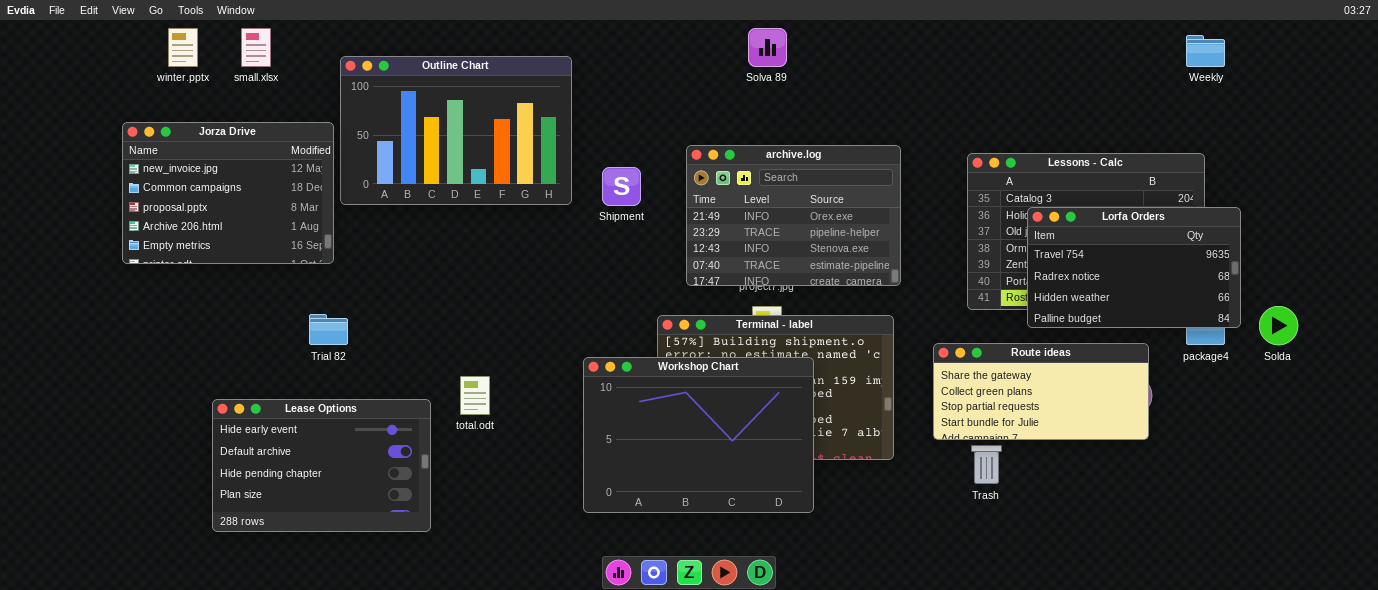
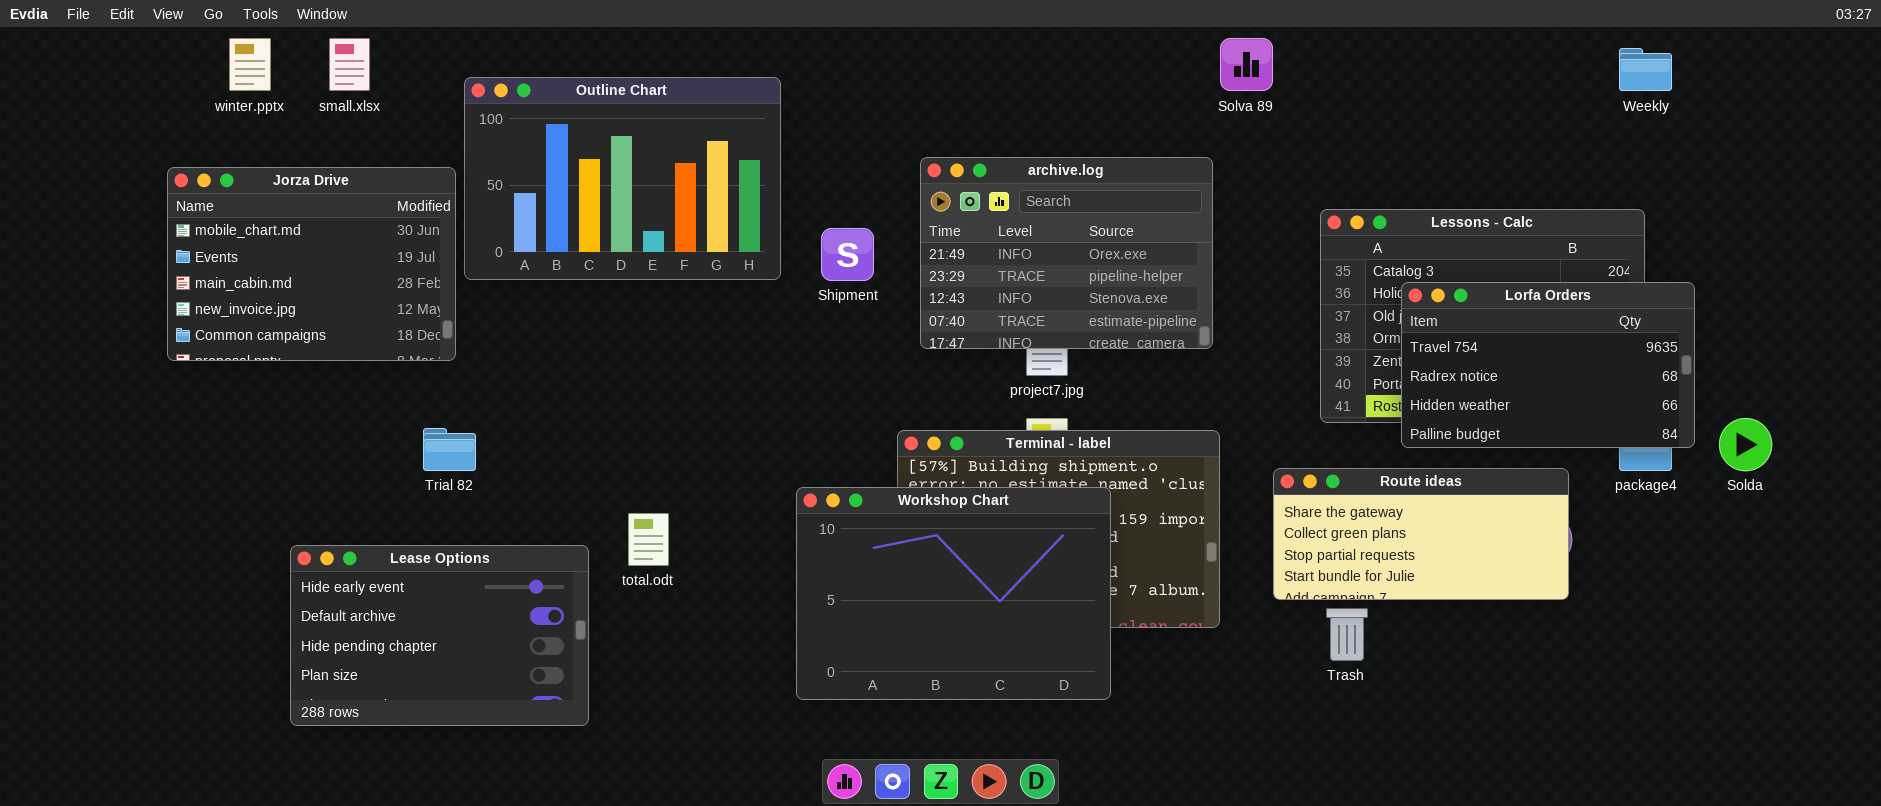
Solva 89: [748,28,787,67] -> [1220,38,1273,91], moved
Jorza Drive: [122,122,334,264] -> [167,167,456,361], scrolled up 3 rows
archive.log: [686,145,901,286] -> [920,157,1213,349], moved

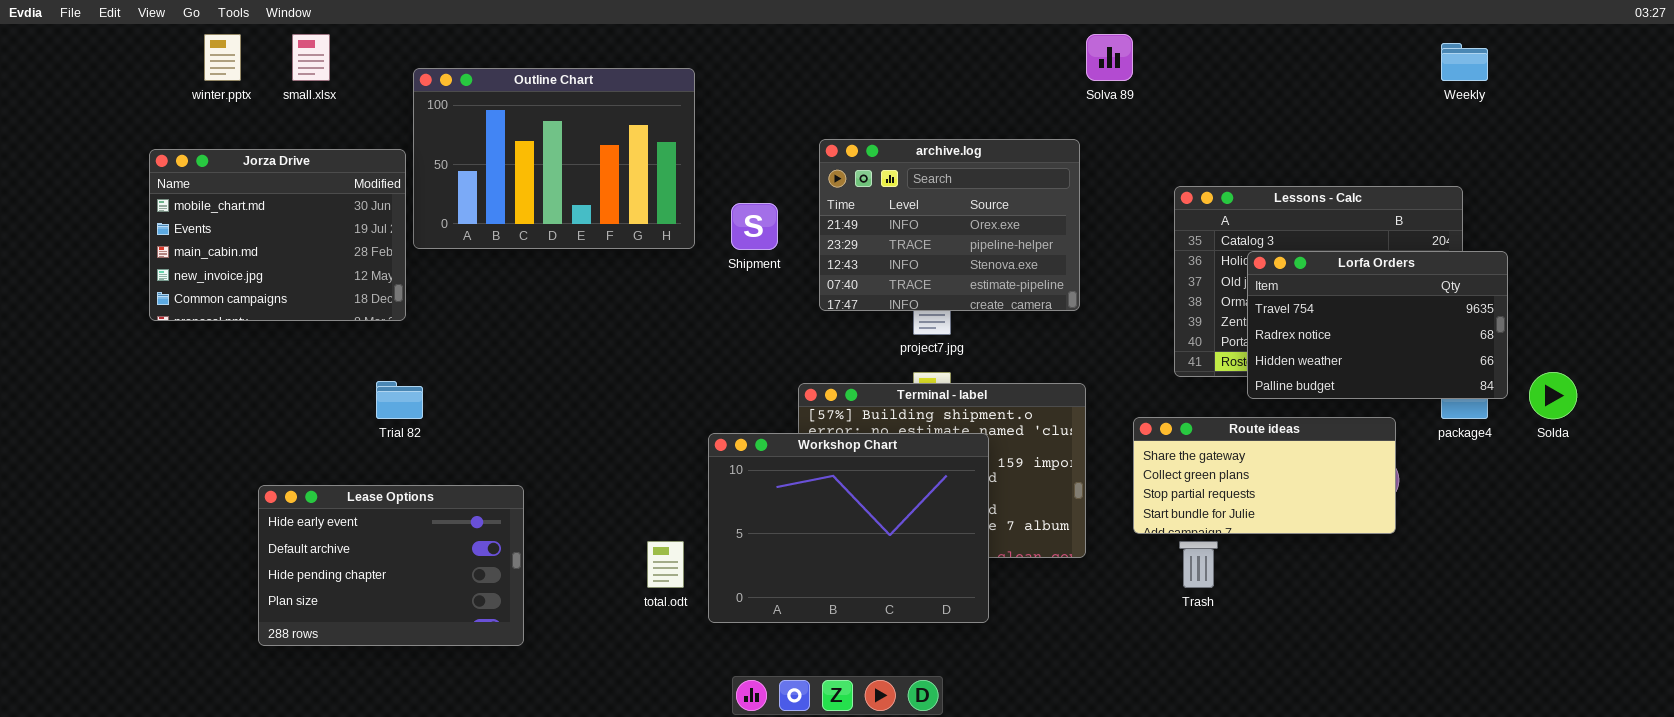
total.odt: [628,513,669,566] -> [647,541,684,588], moved

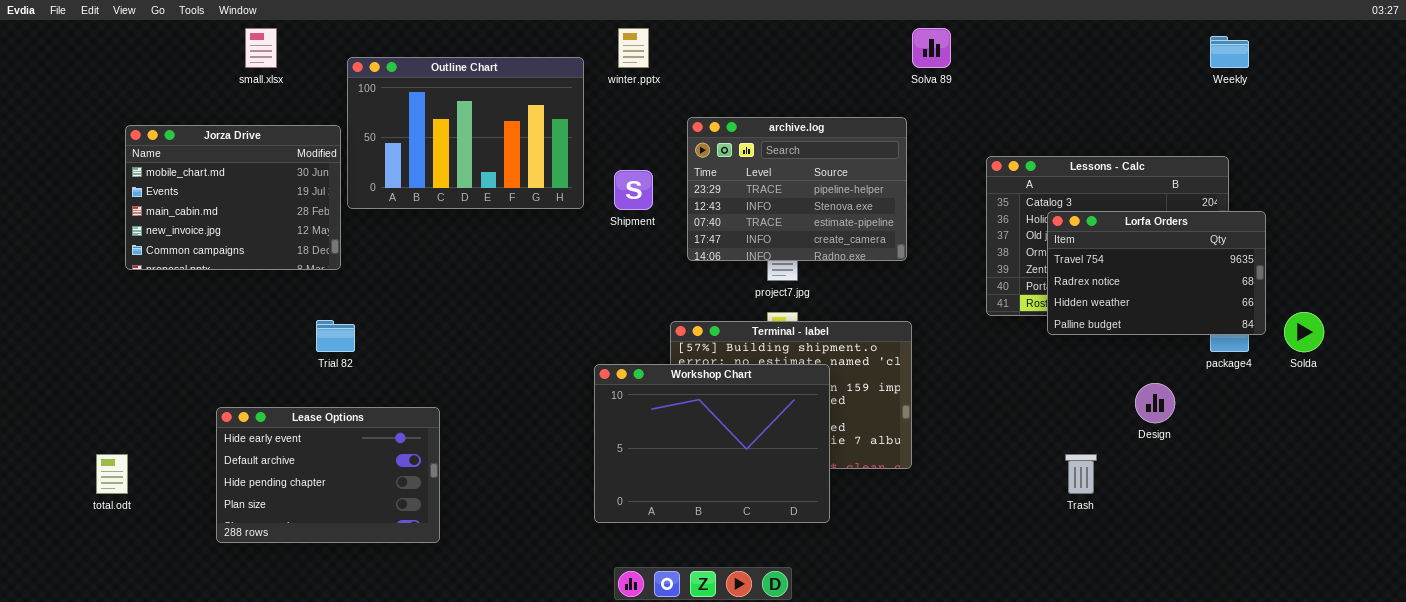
winter.pptx: [204,34,241,81] -> [618,28,649,68], moved
archive.log: [819,139,1080,311] -> [687,117,907,261], scrolled down 1 row
Route ideas: [1133,417,1396,534] -> none, closed
total.odt: [647,541,684,588] -> [96,454,128,494], moved
Trash: [1179,541,1218,588] -> [1065,454,1097,494], moved

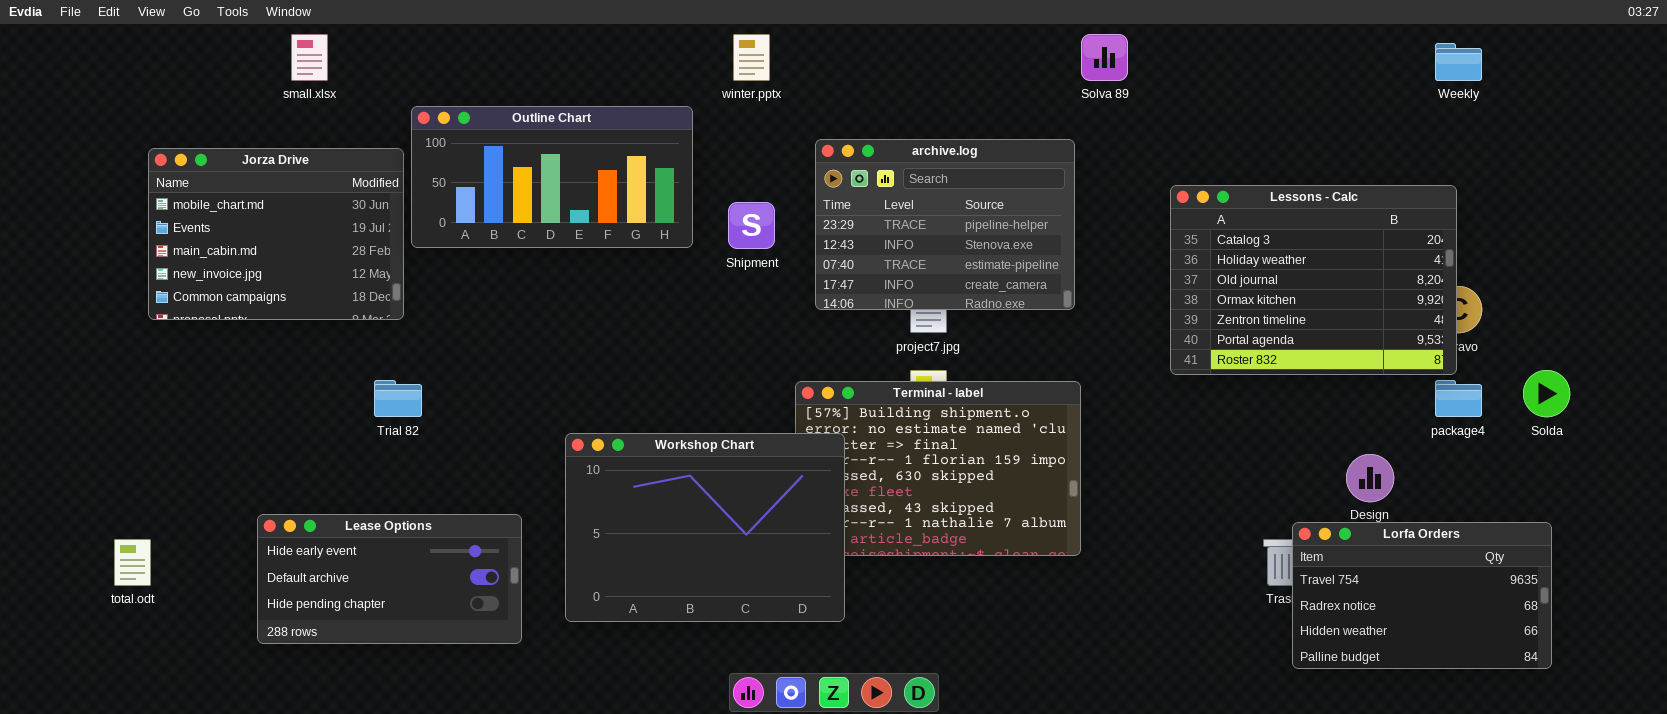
Outline Chart: [347,57,584,209] -> [411,106,693,248], resized
Lorfa Orders: [1047,211,1266,335] -> [1292,522,1552,669], moved
Workshop Chart: [594,364,830,523] -> [565,433,845,622], moved
Lease Options: [216,407,440,543] -> [257,514,522,644], resized

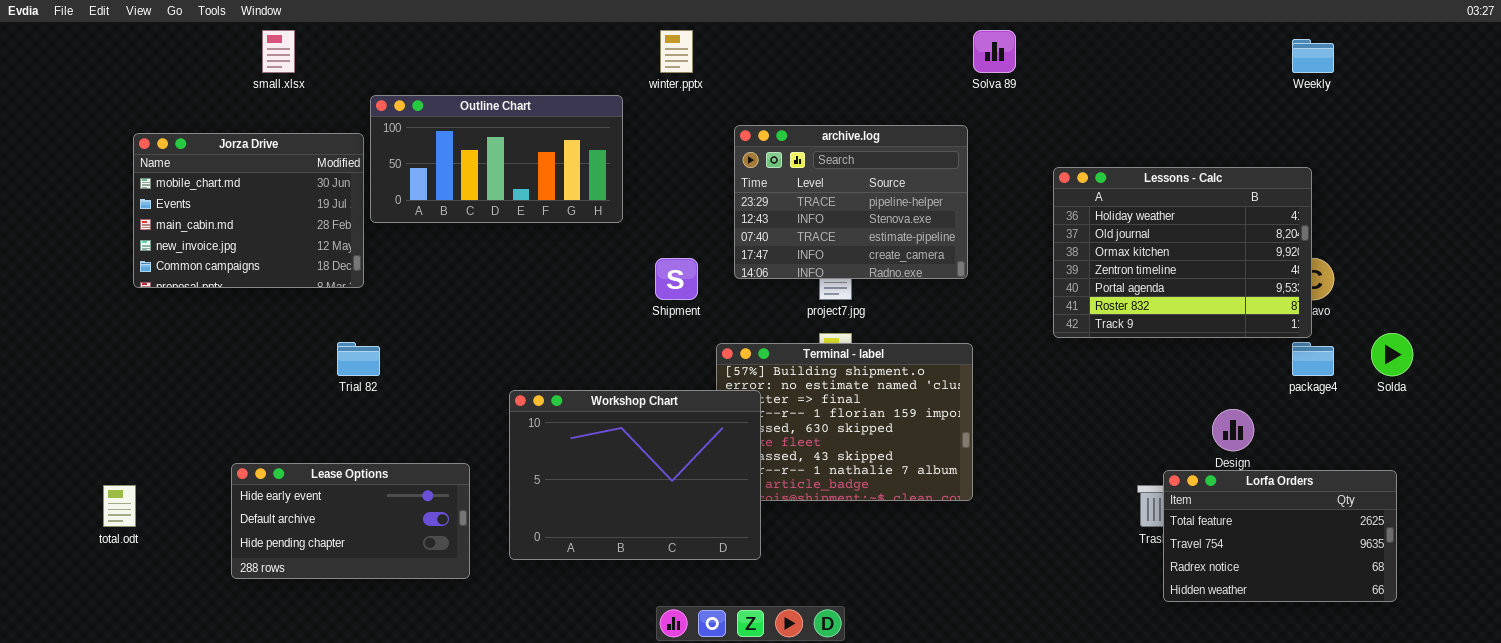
Lessons - Calc: [1170,185,1457,375] -> [1053,167,1312,338], scrolled down 1 row
Shipment: [728,202,775,249] -> [655,258,698,300], moved
Lorfa Orders: [1292,522,1552,669] -> [1163,470,1397,602], scrolled up 1 row

